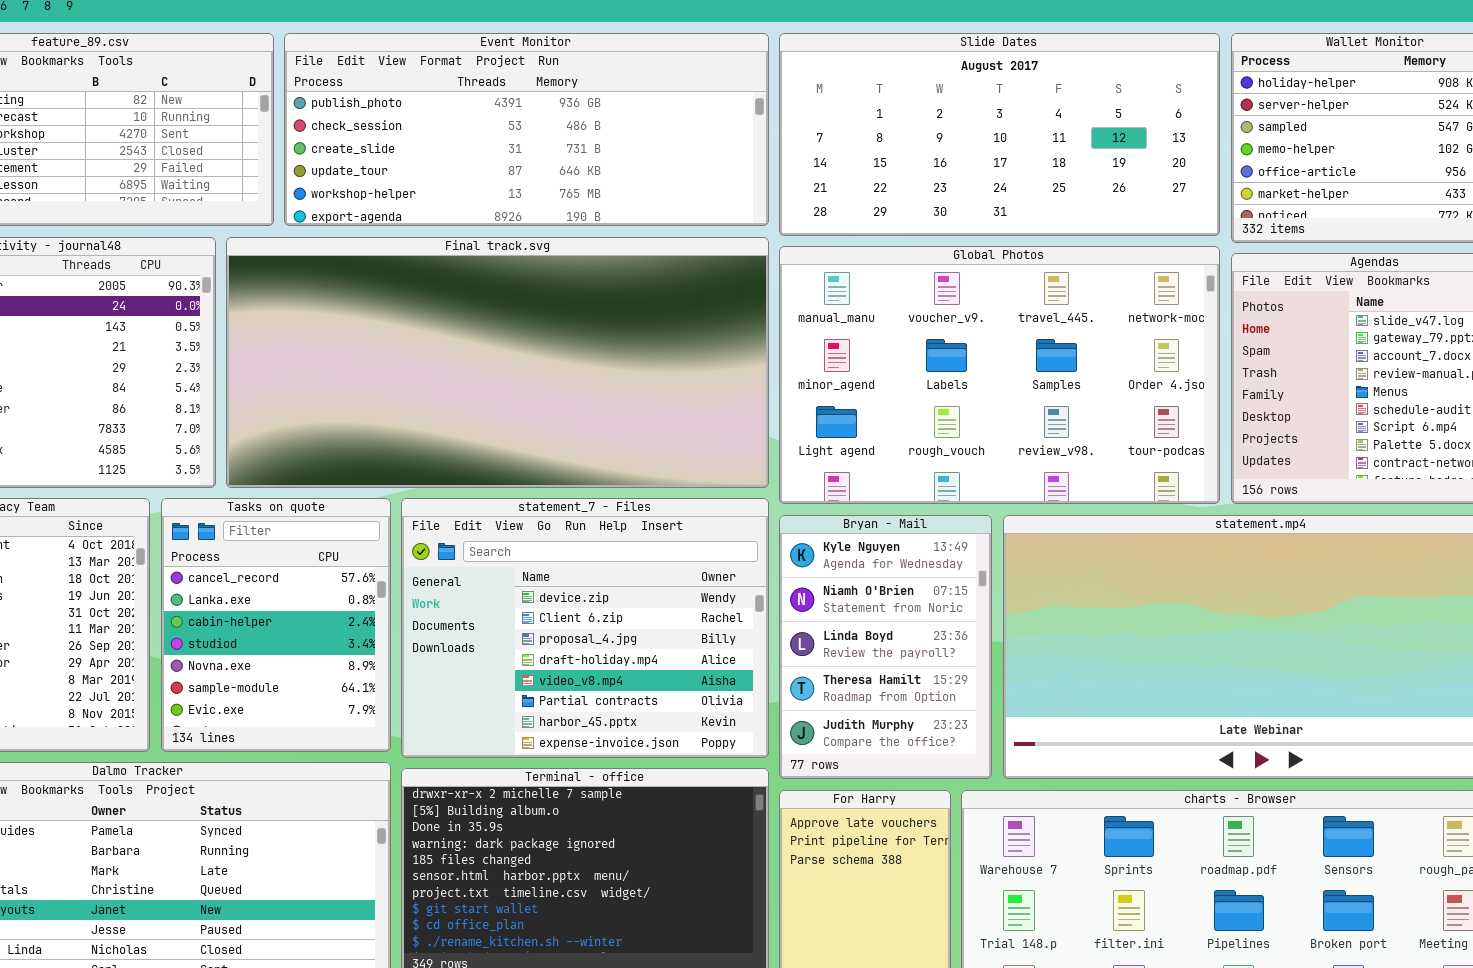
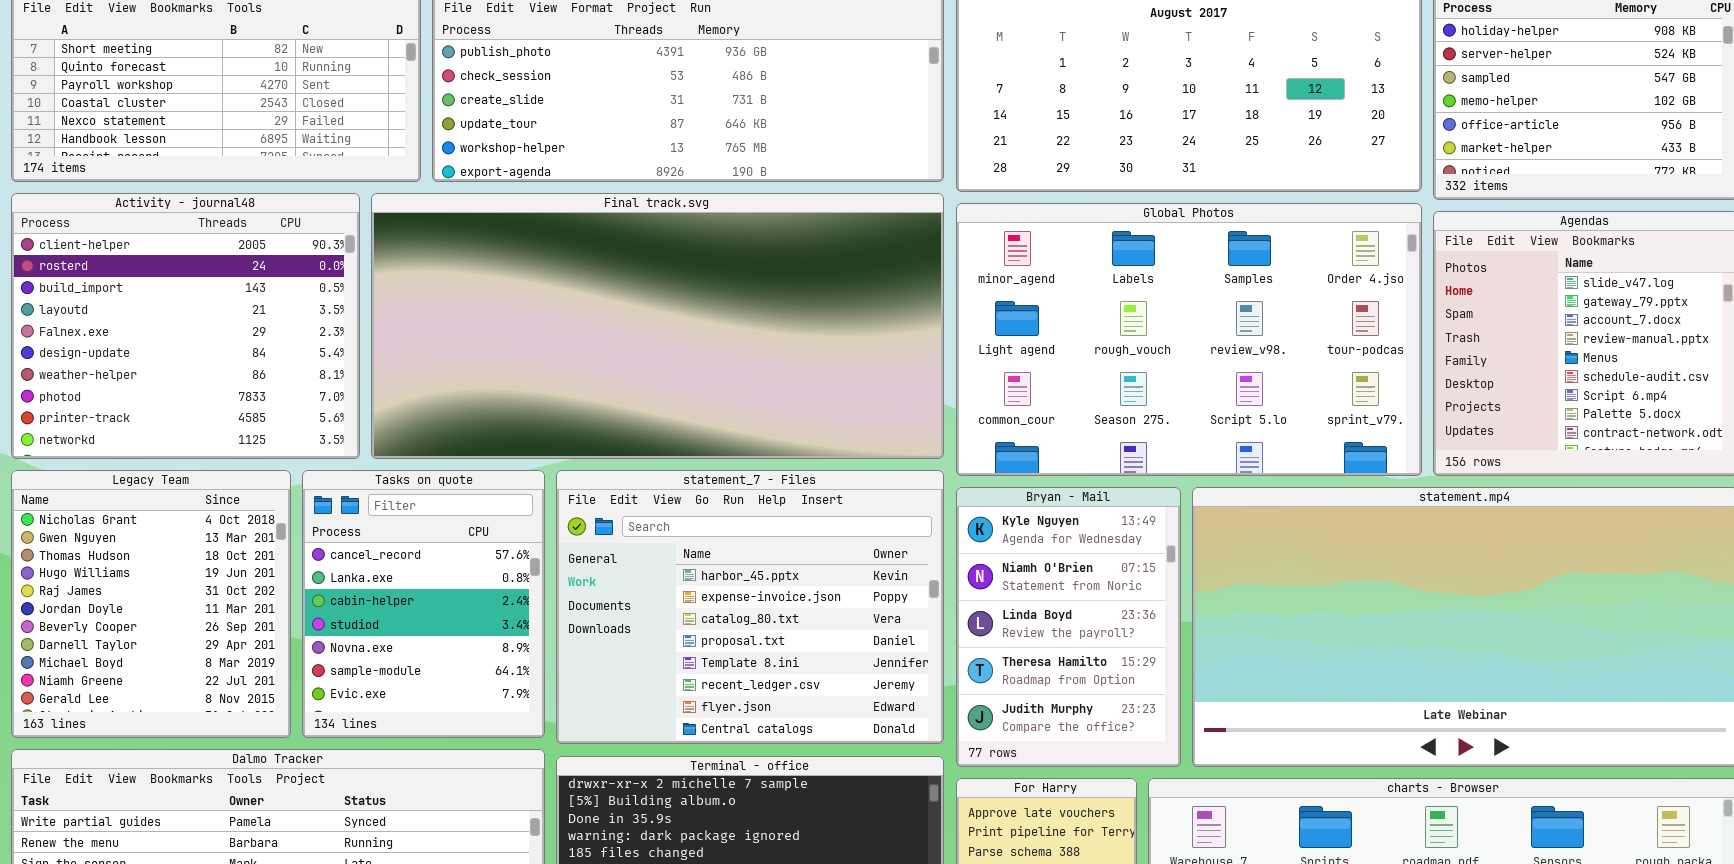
Global Photos: [779,246,1220,504] -> [956,203,1422,476], scrolled down 1 row
statement_7 - Files: [401,498,769,758] -> [556,470,944,744], scrolled down 6 rows

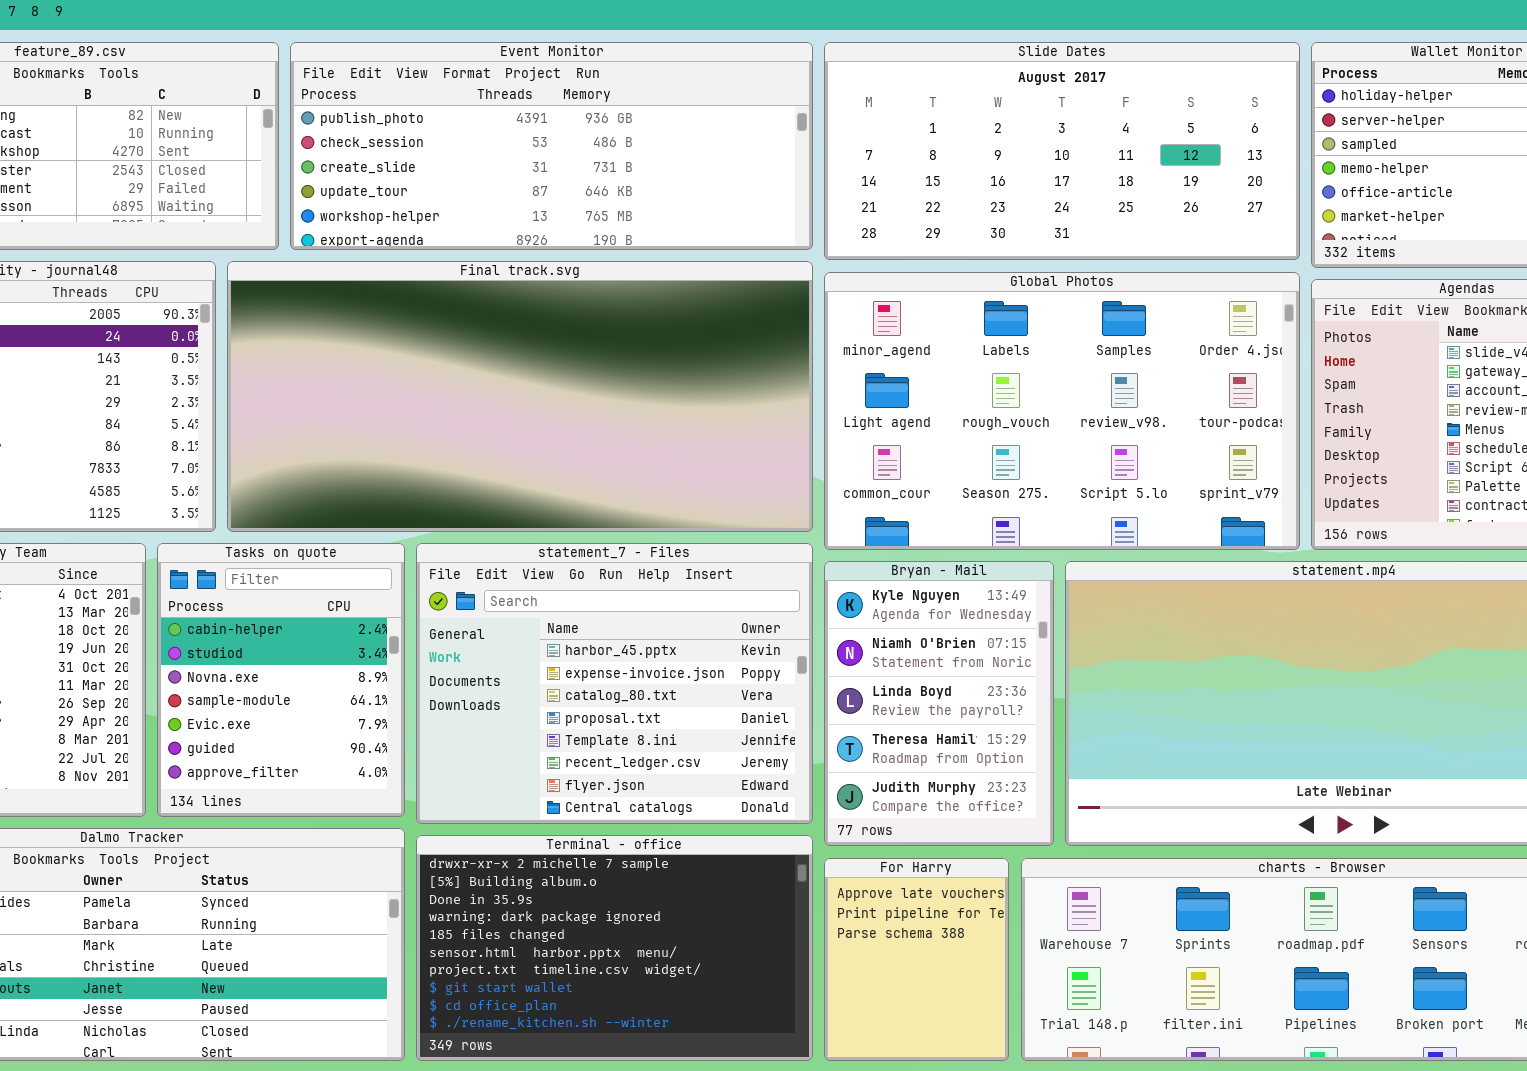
Tasks on quote: [302,470,545,738] -> [157,543,405,817], scrolled down 2 rows

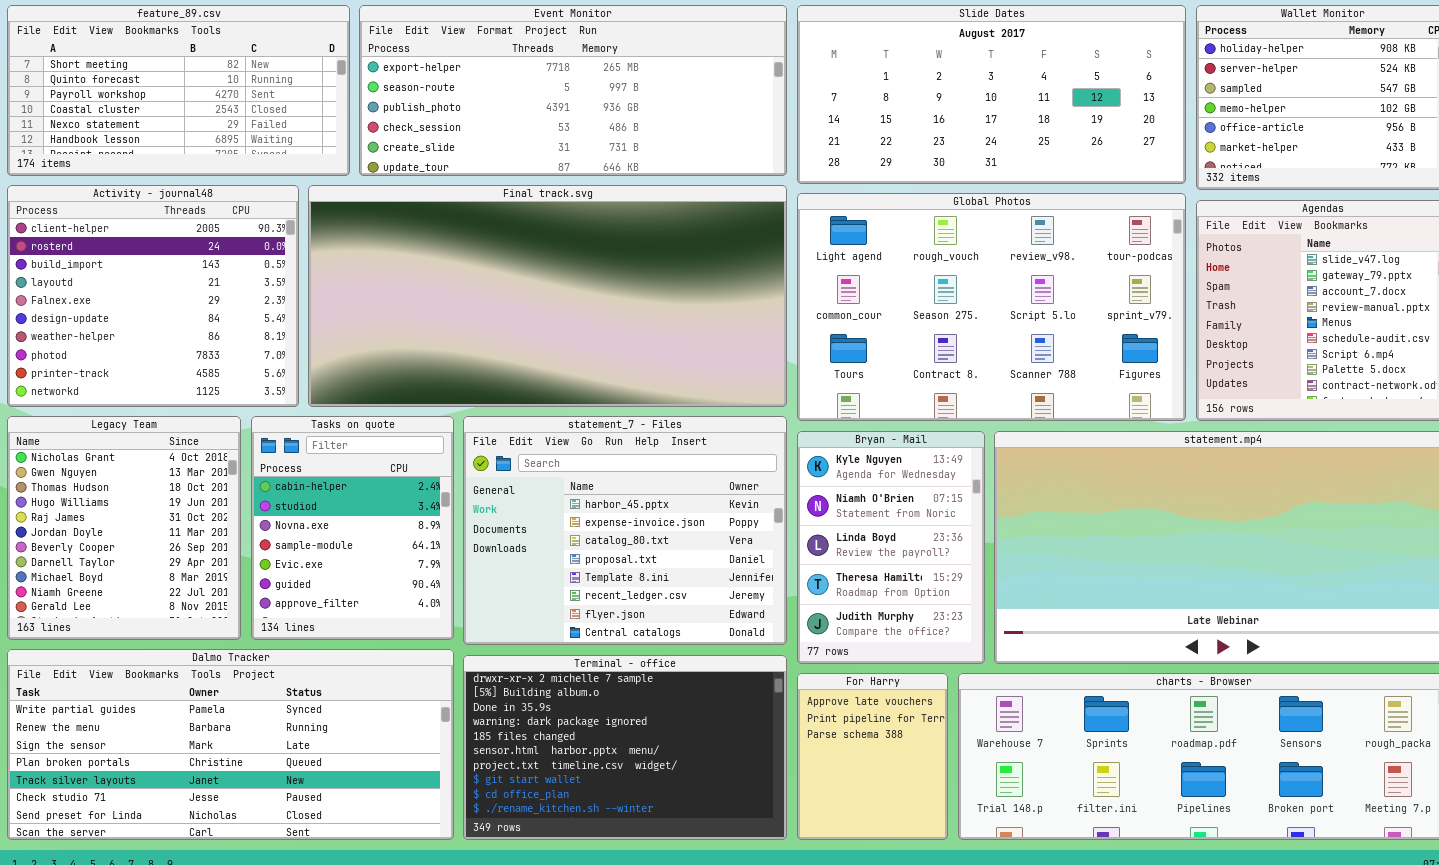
Event Monitor: [290,42,813,250] -> [359,5,787,176], scrolled up 2 rows
Global Photos: [824,272,1300,550] -> [797,193,1186,421], scrolled down 1 row

